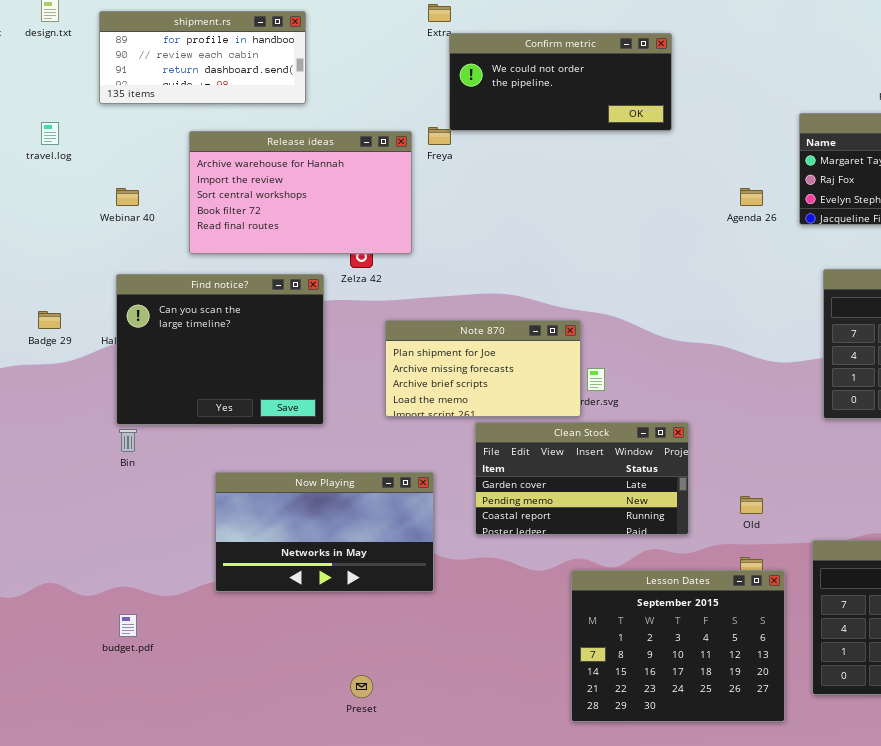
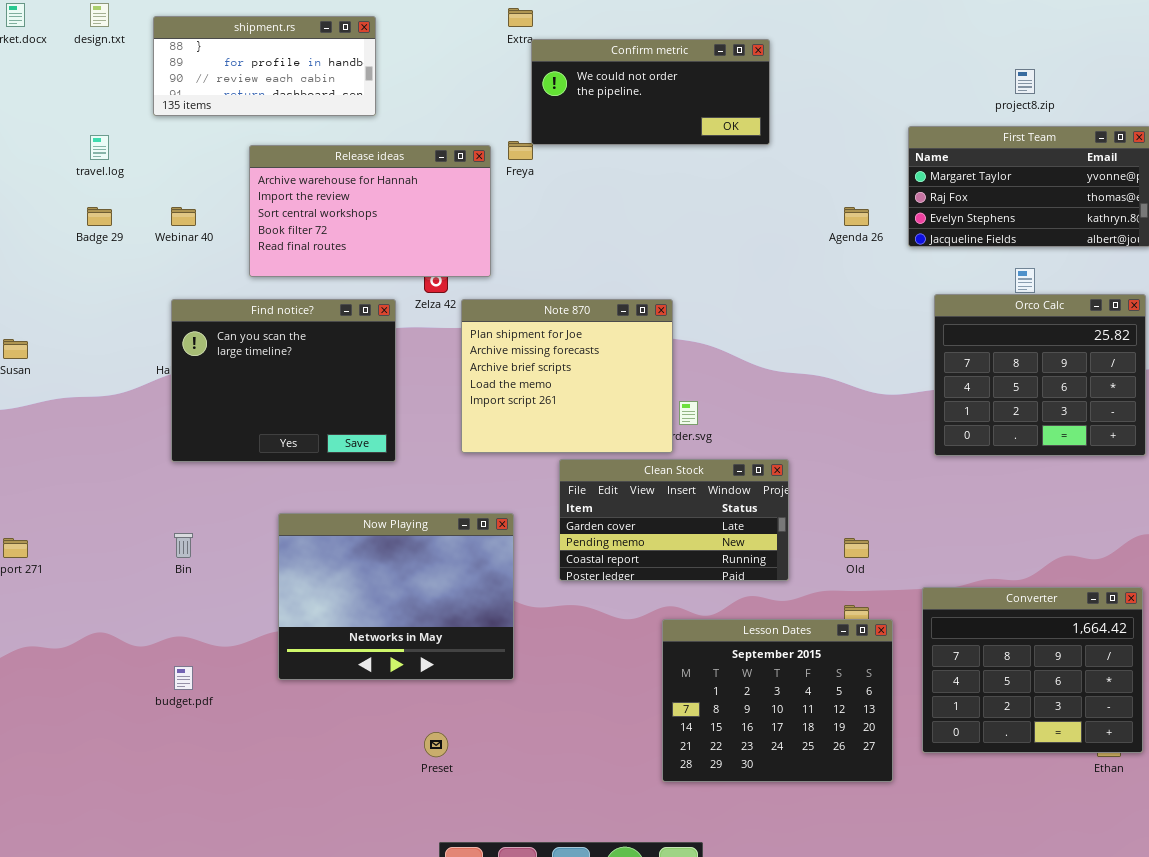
shipment.rs: [99,11,306,104] -> [153,16,376,116], scrolled up 1 row
Badge 29: [38,311,61,329] -> [87,207,112,226], moved
Note 870: [385,320,581,417] -> [461,299,673,453], resized
Bin: [119,429,137,452] -> [174,533,193,558], moved
Now Playing: [215,472,434,592] -> [278,513,514,680], resized

